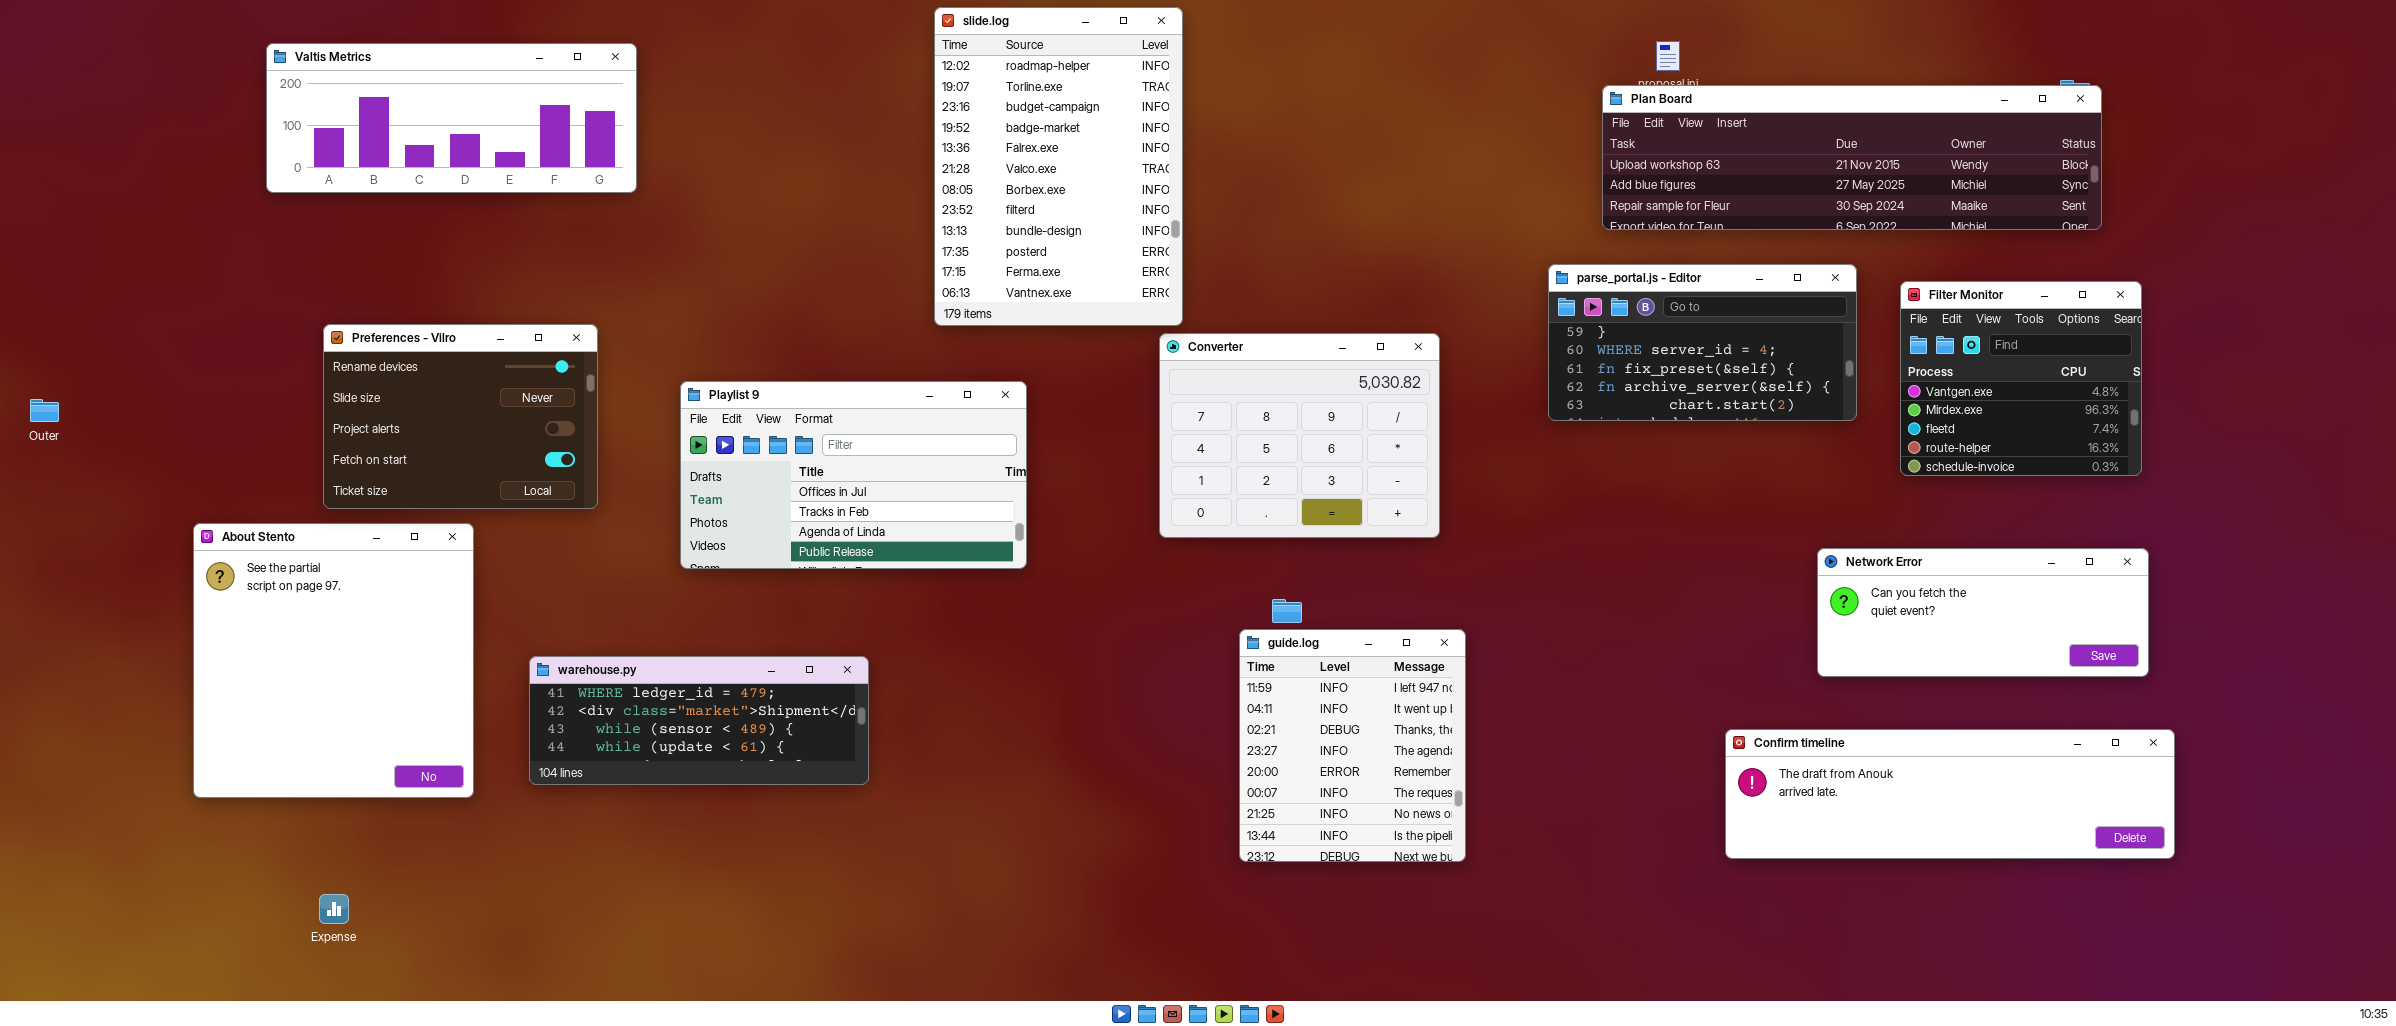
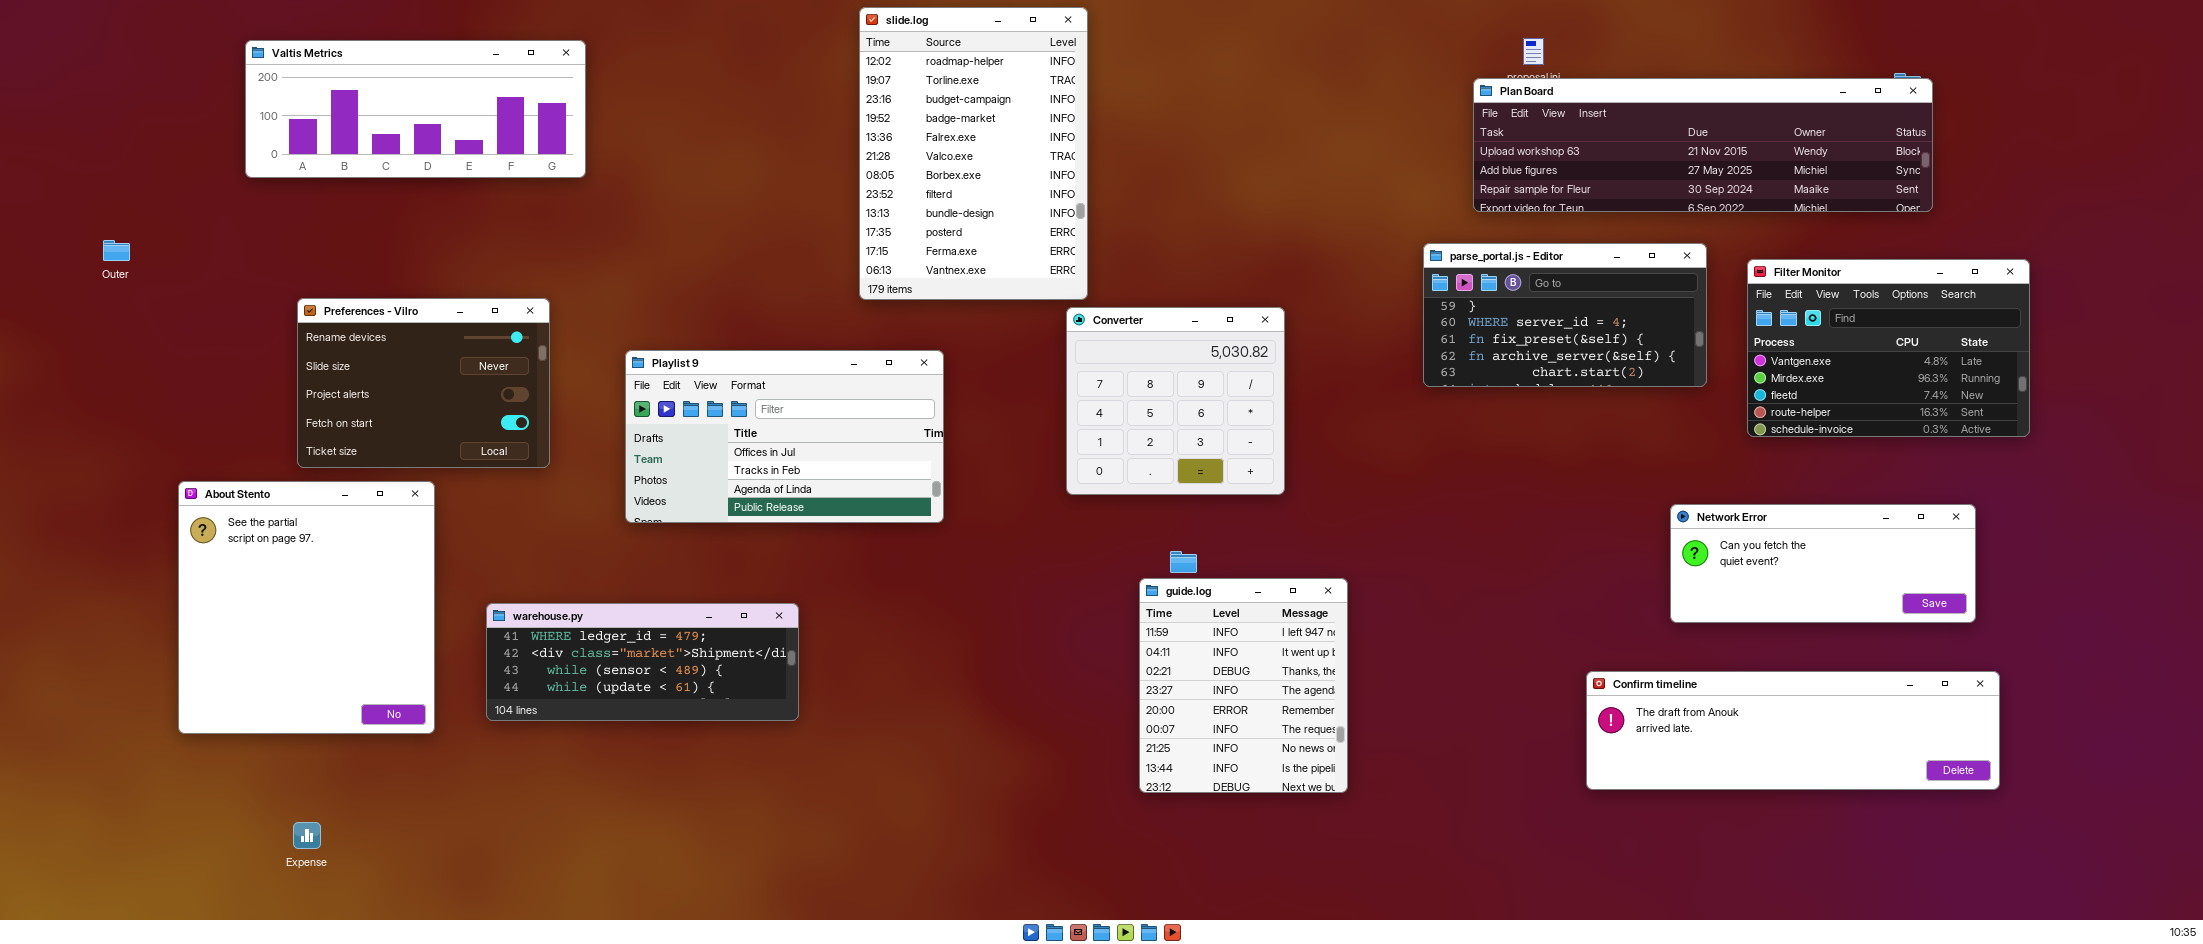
Filter Monitor: [1900,281,2142,476] -> [1747,259,2030,437], resized
Converter: [1159,333,1440,538] -> [1066,307,1285,495], resized
Outer: [30,399,59,422] -> [103,240,130,261], moved

